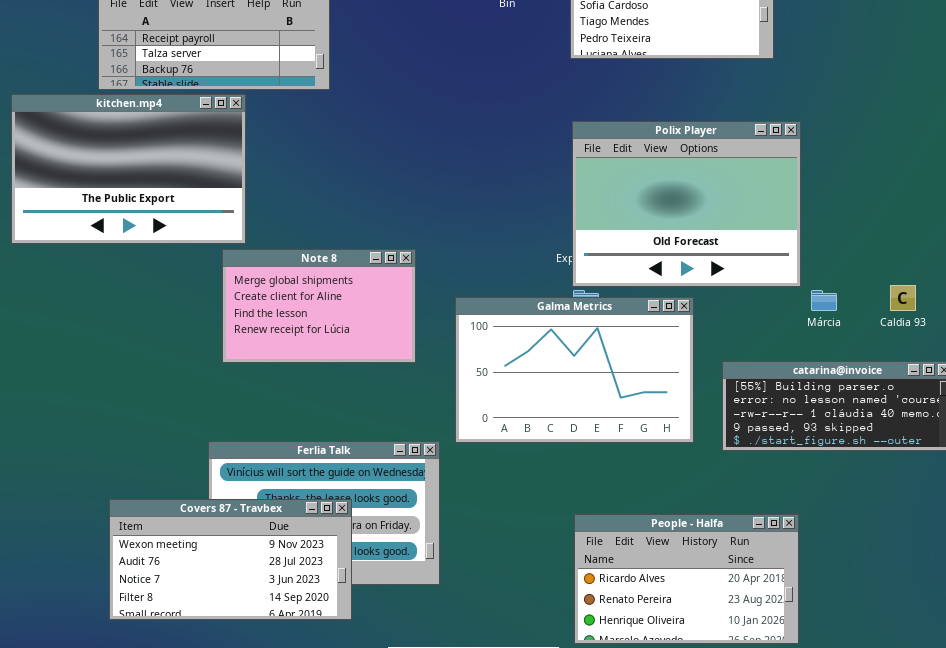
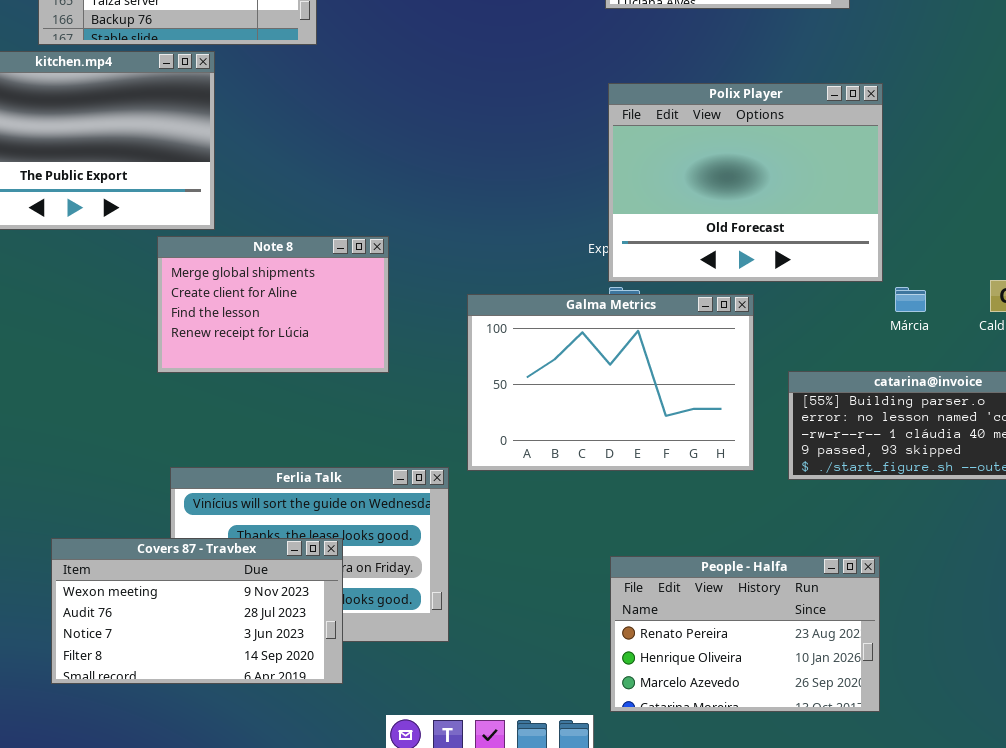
Note 8: [222,249,416,363] -> [157,236,389,373], moved
People - Halfa: [574,514,799,644] -> [610,556,880,712], scrolled down 1 row

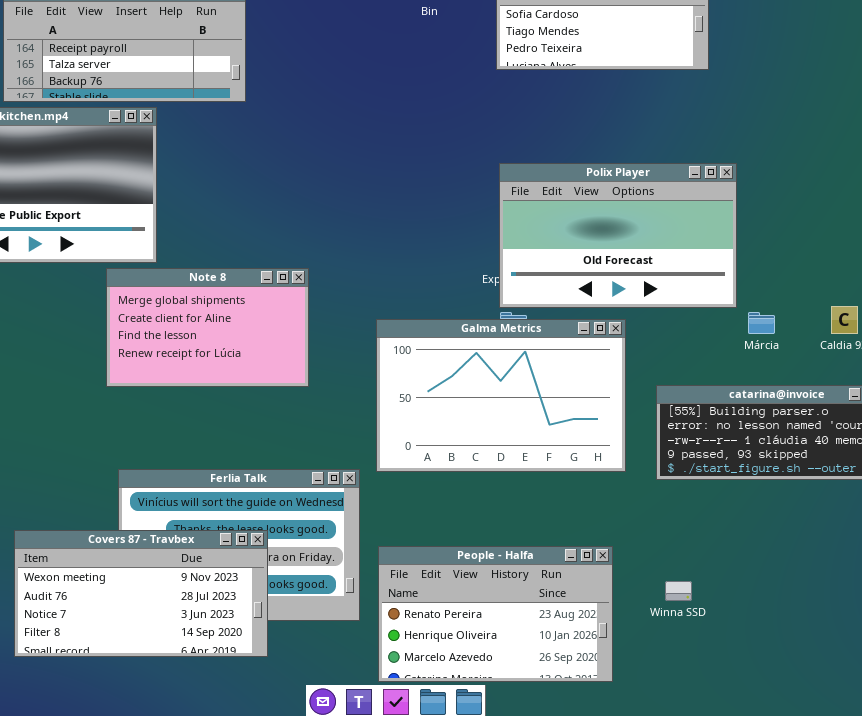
Polix Player: [608,83,883,282] -> [499,163,737,308], resized
People - Halfa: [610,556,880,712] -> [378,546,613,682], moved

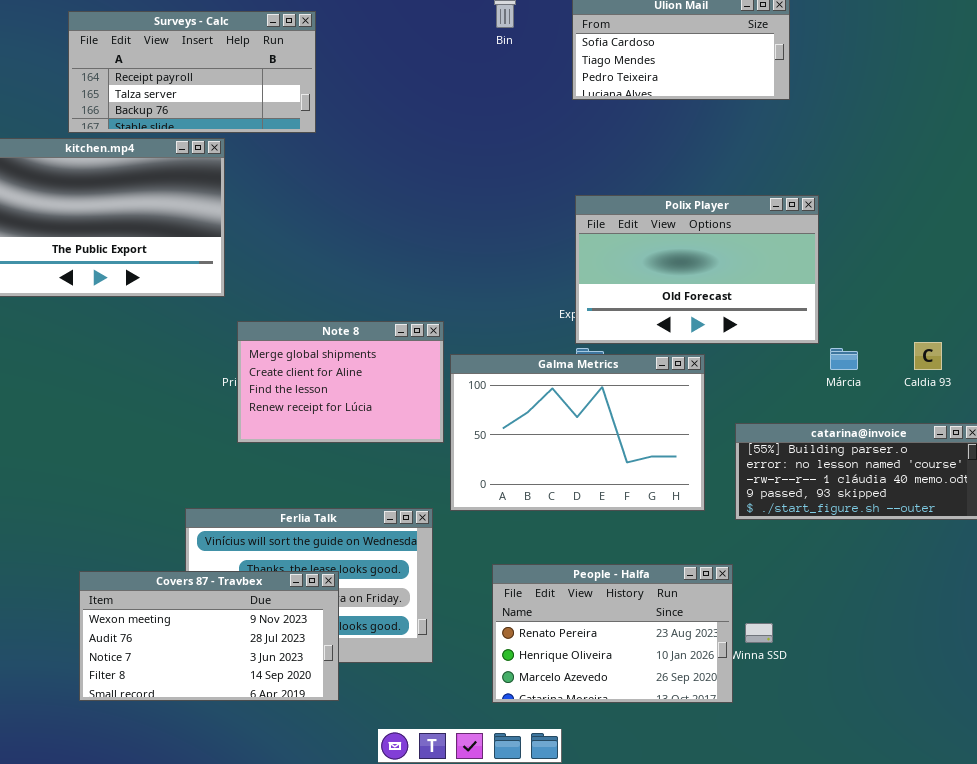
Note 8: [106,268,309,387] -> [237,321,444,443], moved
People - Halfa: [378,546,613,682] -> [492,564,733,703], moved

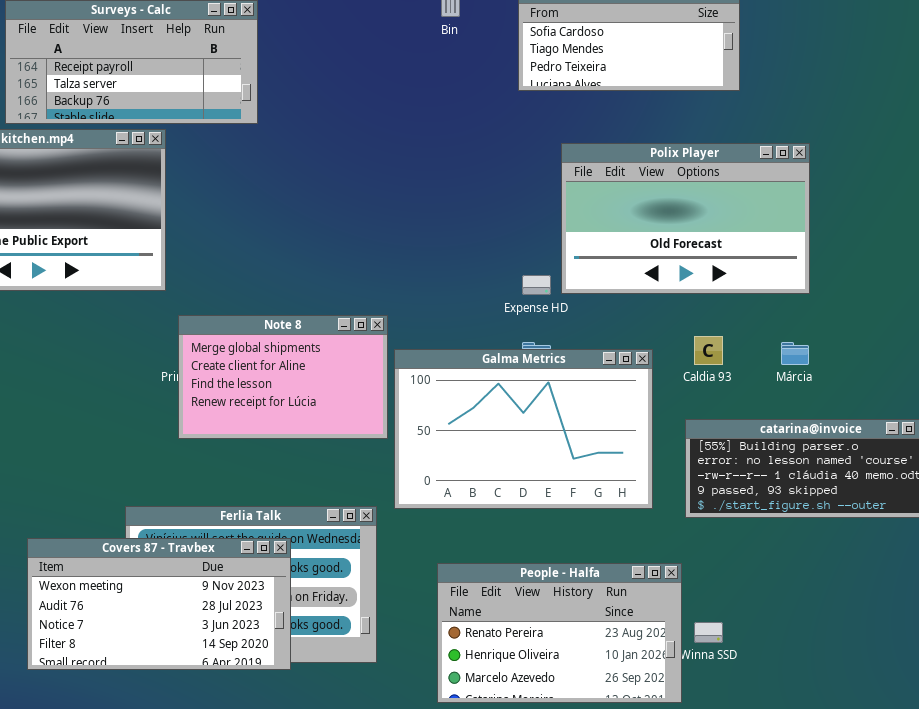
Polix Player: [575,195,819,344] -> [561,143,810,294], moved
Caldia 93: [914,342,942,370] -> [694,336,723,365], moved
Covers 87 - Travbex: [79,571,339,701] -> [27,538,291,670], moved

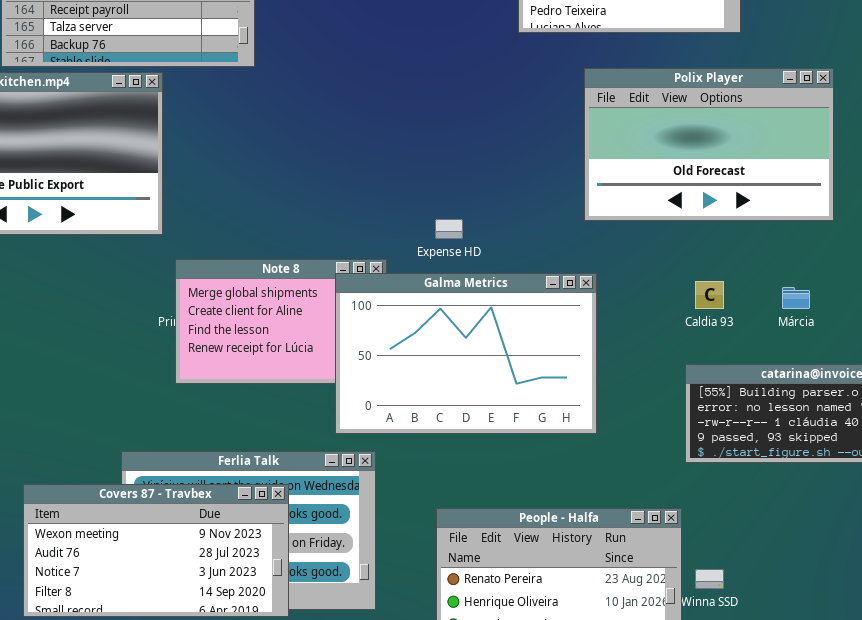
Polix Player: [561,143,810,294] -> [584,68,834,221], moved
Expense HD: [522,275,551,295] -> [435,219,463,239], moved
Galma Metrics: [394,349,653,509] -> [335,273,597,434], moved

